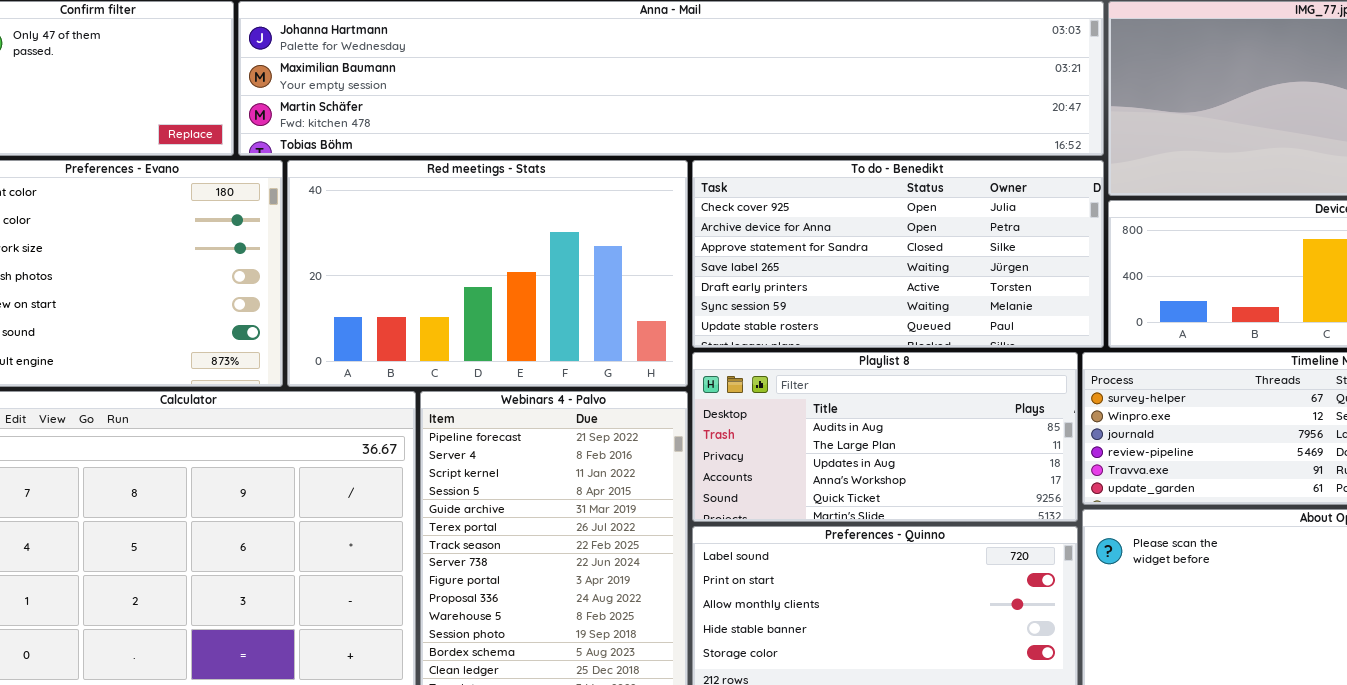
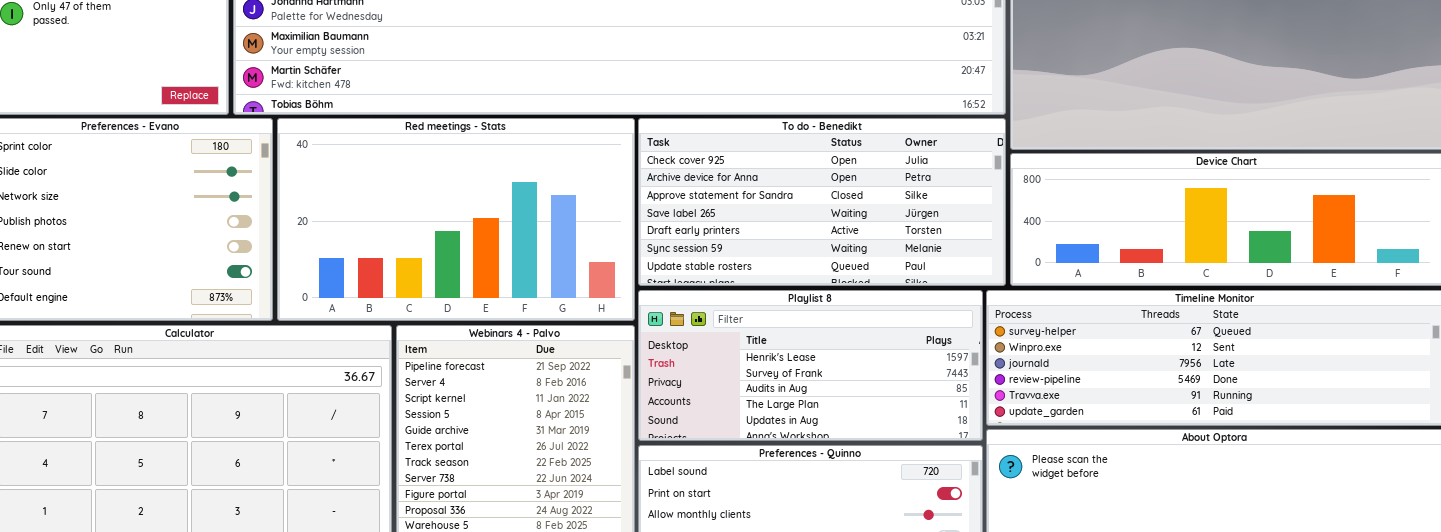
Playlist 8: [692,352,1078,522] -> [638,290,983,441], scrolled up 2 rows

